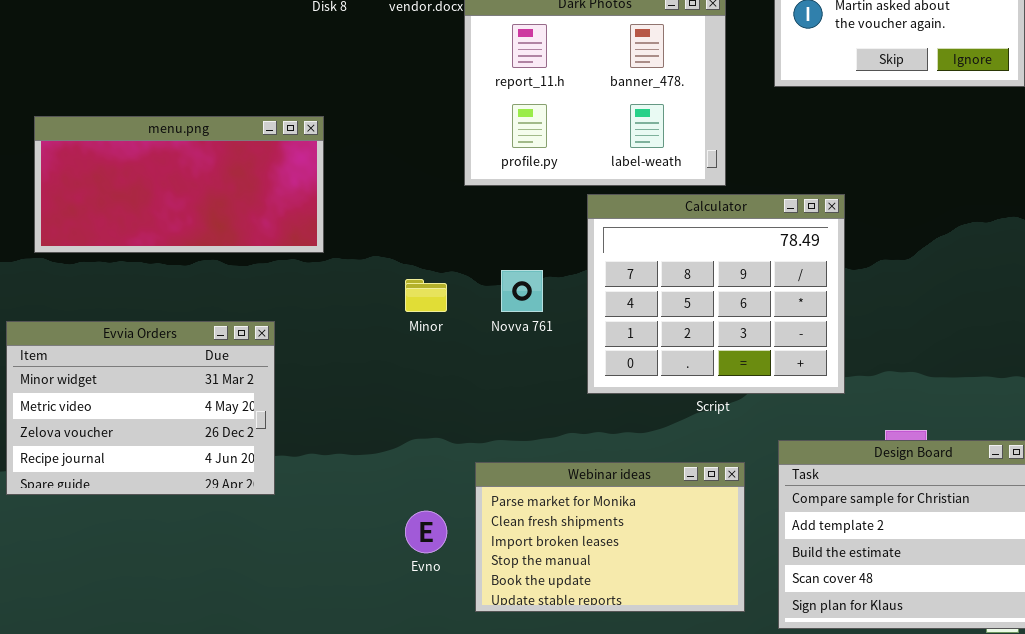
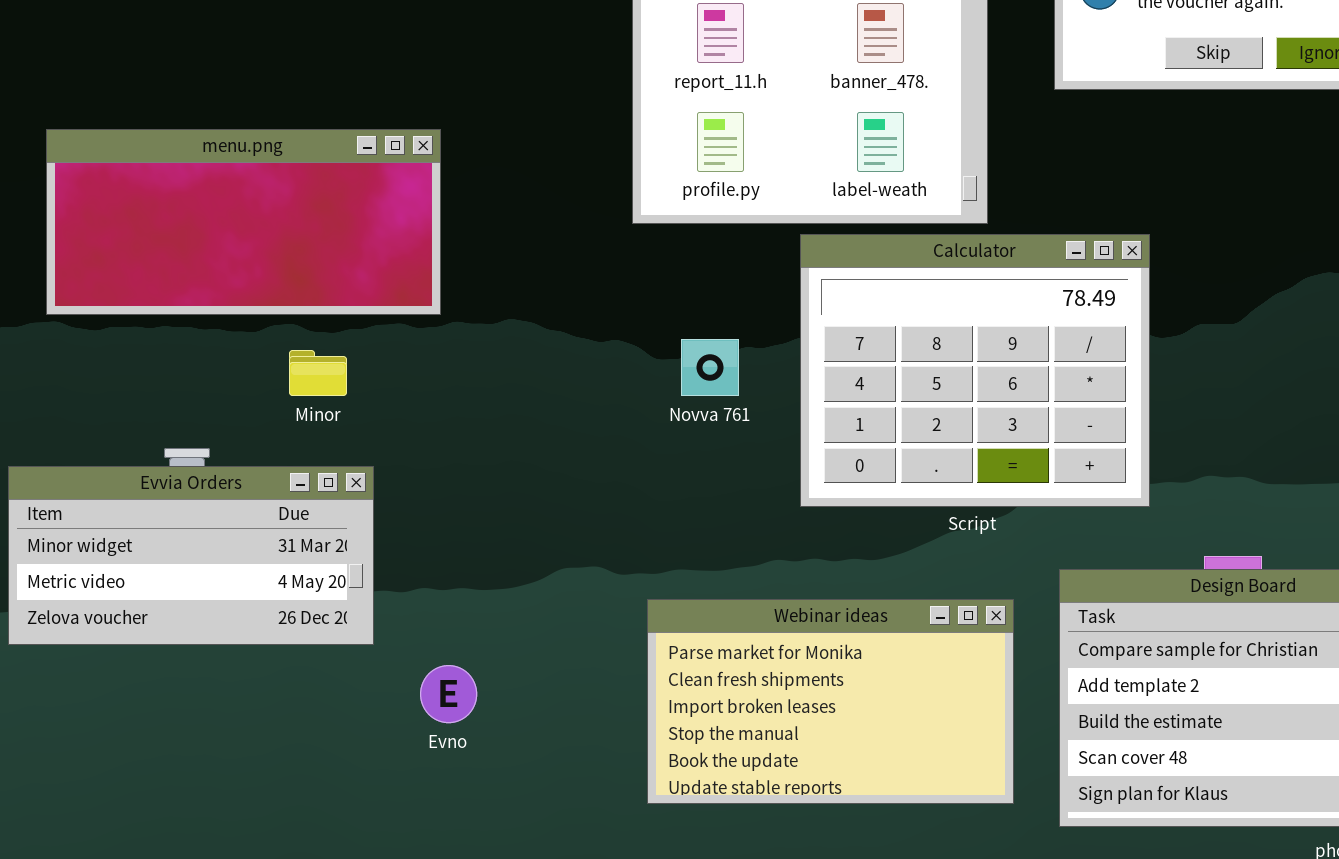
Minor: [405,279,447,312] -> [289,350,347,396], moved
Evvia Orders: [6,321,275,495] -> [8,466,374,645], resized
Evno: [405,511,447,553] -> [420,665,477,723], moved

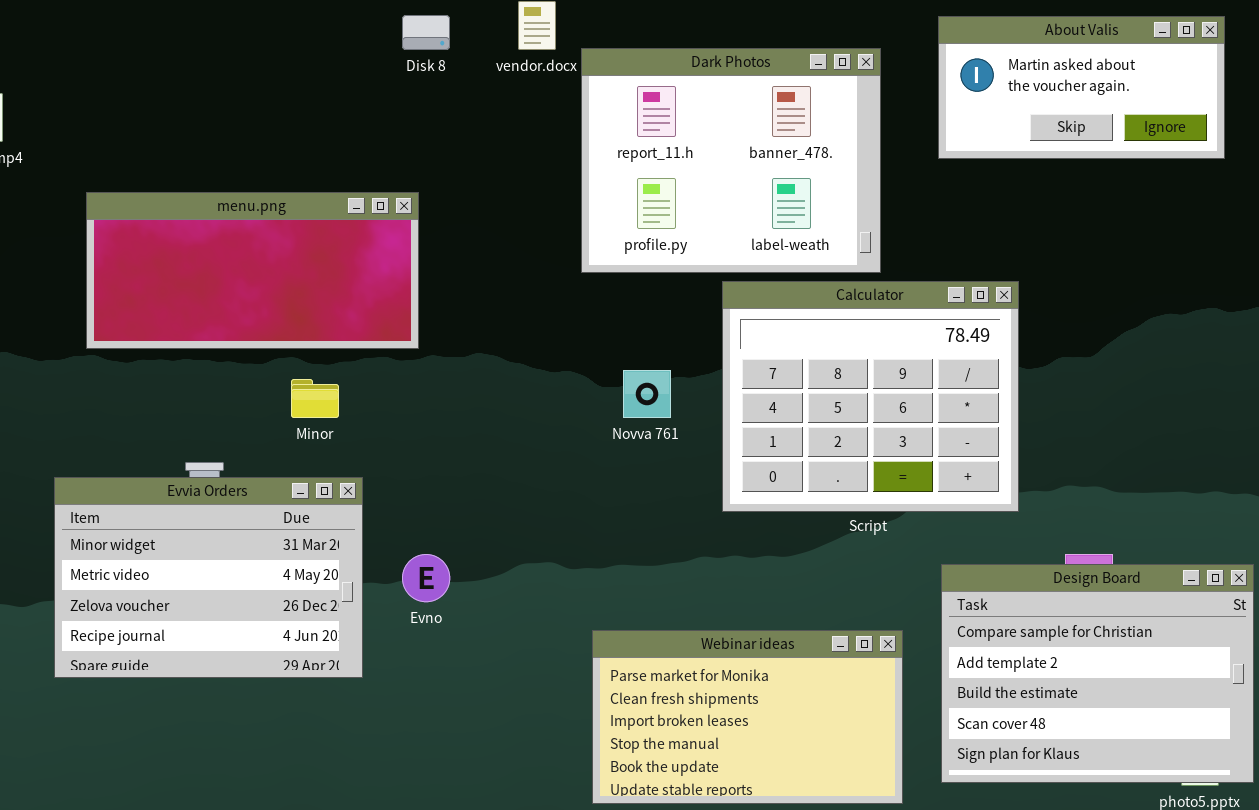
Evvia Orders: [8,466,374,645] -> [54,477,363,678], resized
Webinar ideas: [647,599,1014,804] -> [592,630,903,804], moved
Evno: [420,665,477,723] -> [402,554,450,602], moved

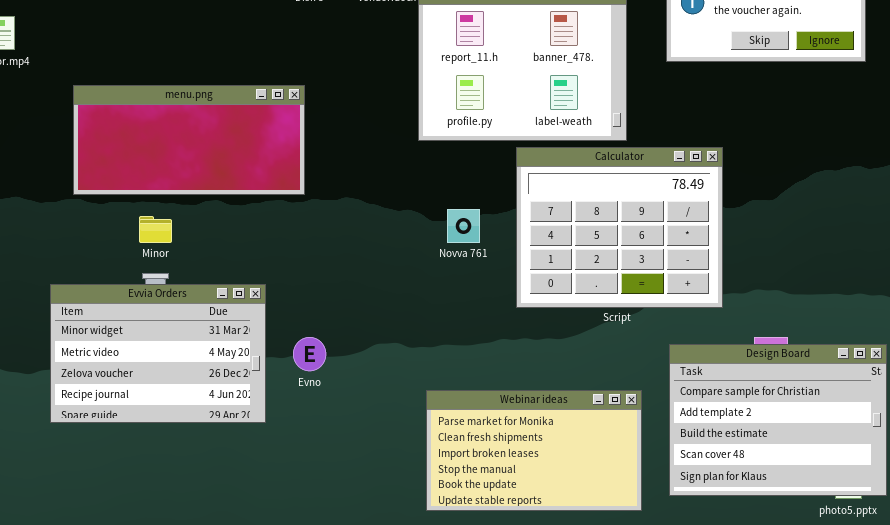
Minor: [291,379,339,418] -> [139,216,172,243], moved

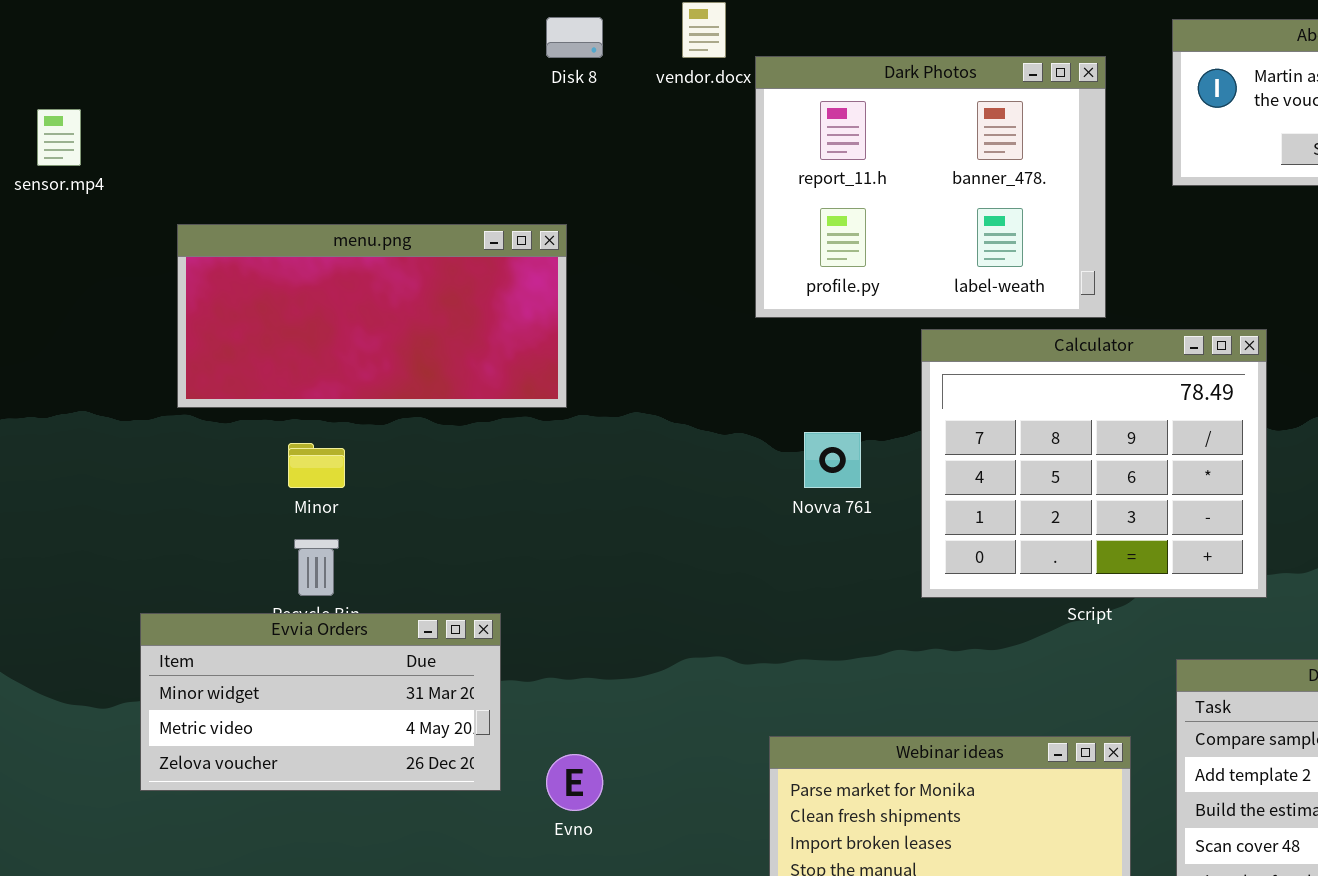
Evvia Orders: [50,284,266,423] -> [140,613,501,791], resized
Evno: [293,337,326,371] -> [546,754,603,811], moved

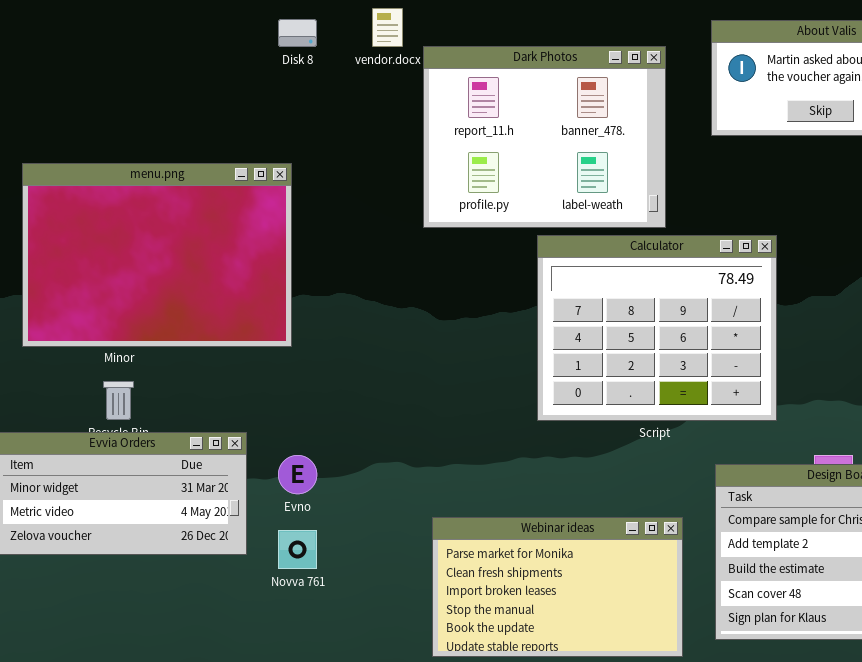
menu.png: [177,224,567,408] -> [22,163,292,347], resized
Novva 761: [804,432,861,488] -> [278,530,317,569], moved
Evno: [546,754,603,811] -> [278,455,317,494], moved

